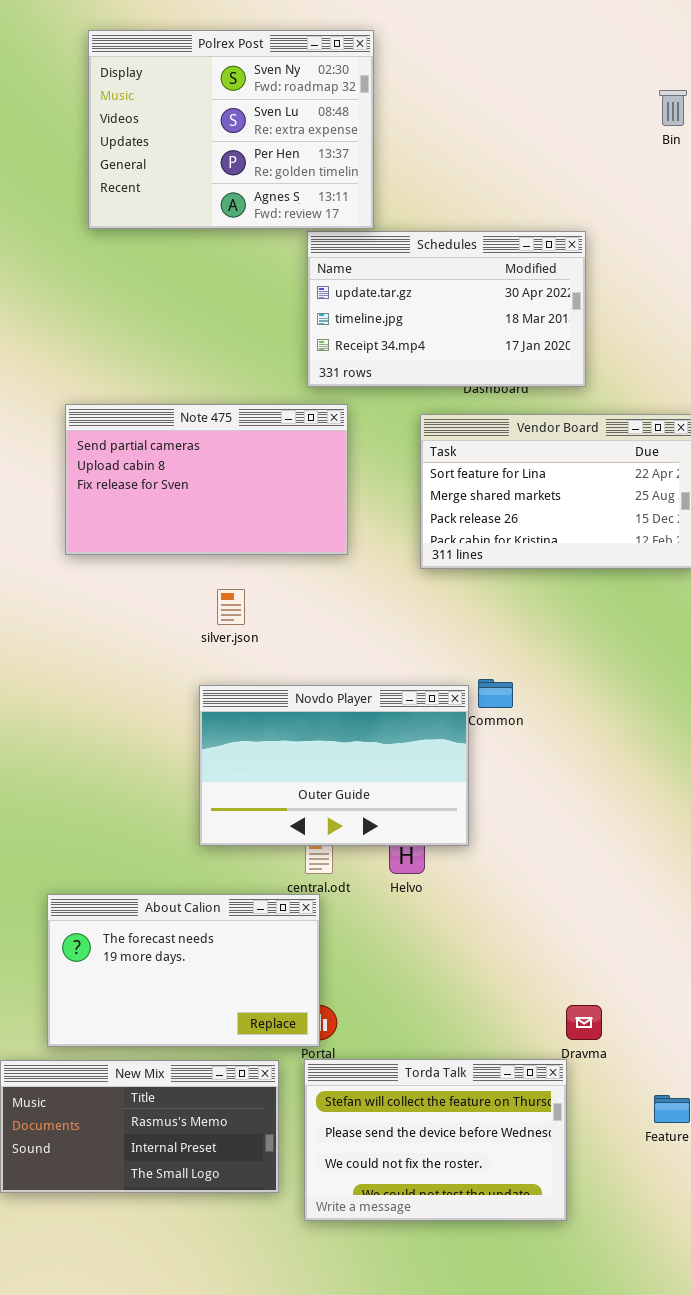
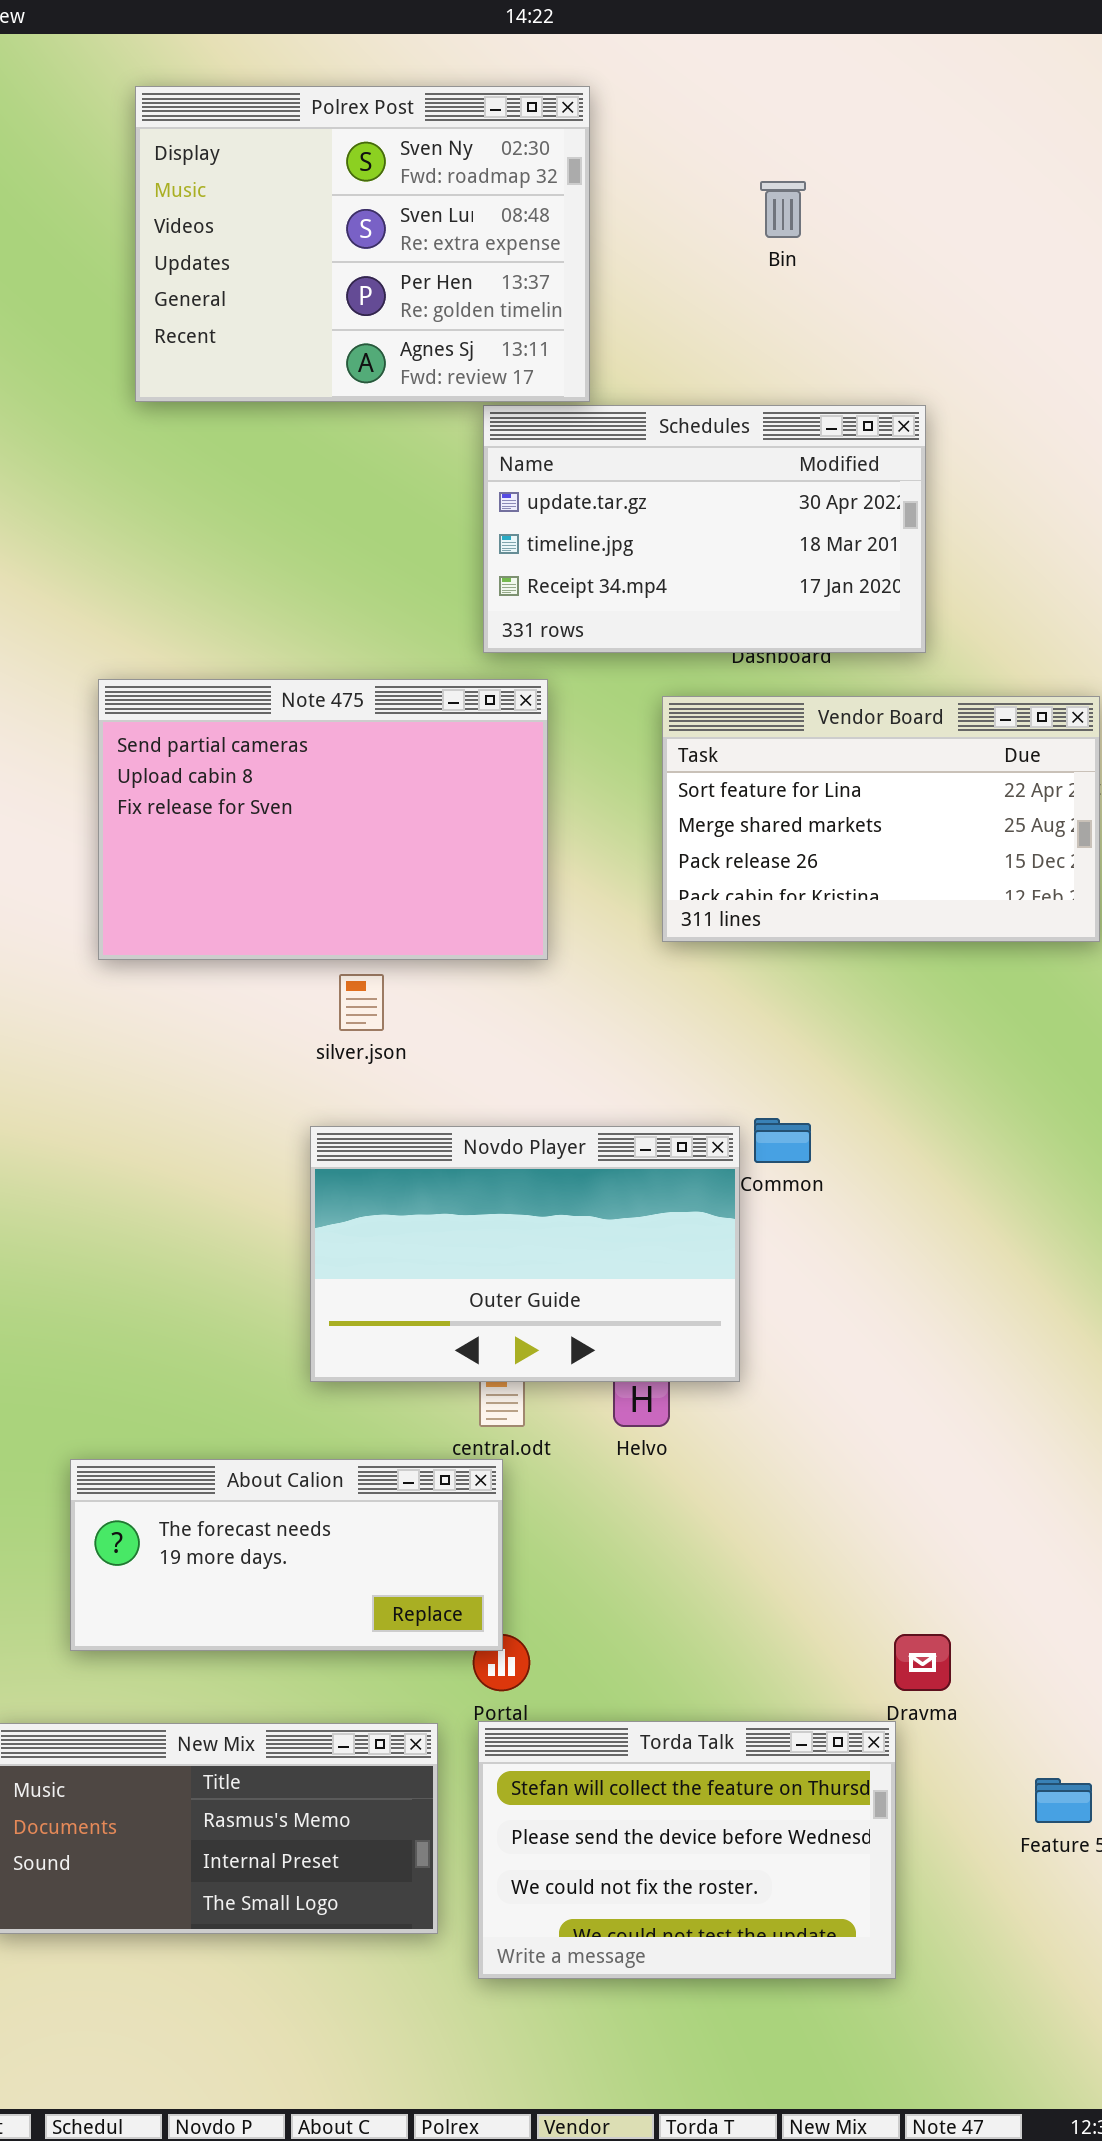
Bin: [659,90,687,126] -> [760,181,806,238], moved
Note 475: [65,404,348,555] -> [98,679,548,960], resized
About Calion: [47,894,320,1047] -> [70,1459,503,1651], resized

